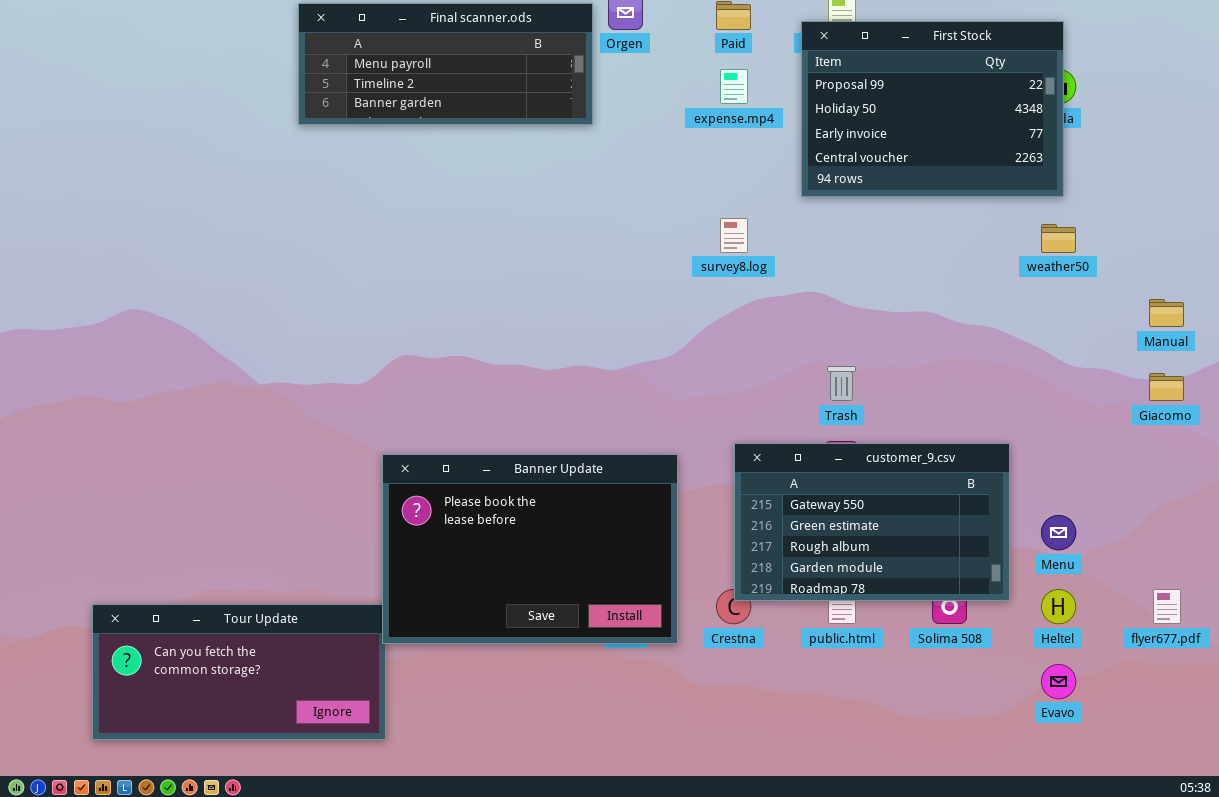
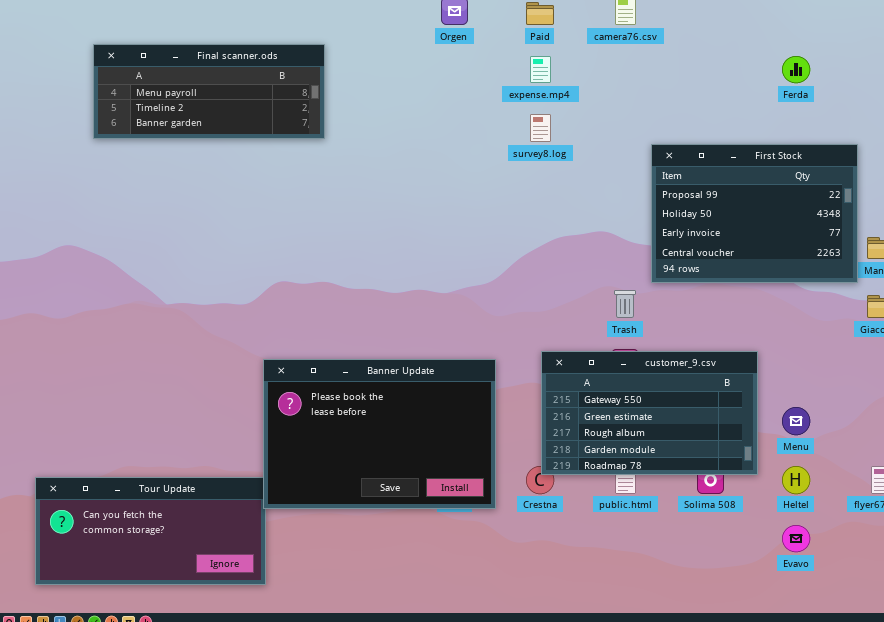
Final scanner.ods: [298,3,593,125] -> [93,44,325,139], moved
First Stock: [801,21,1064,197] -> [651,144,858,283], moved
survey8.log: [720,218,748,253] -> [530,114,551,142], moved

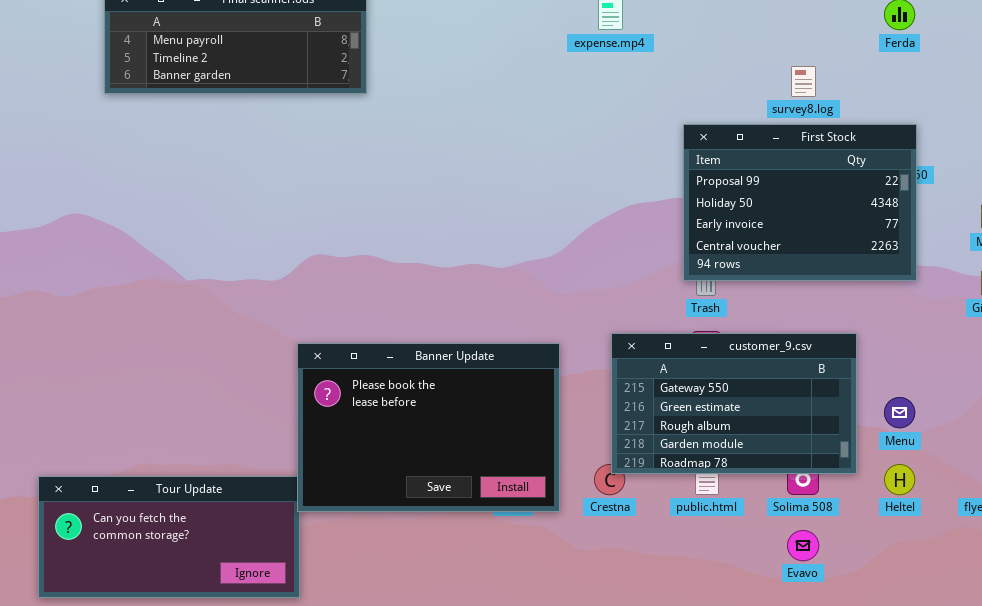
survey8.log: [530,114,551,142] -> [791,66,816,97], moved
First Stock: [651,144,858,283] -> [683,124,917,281], moved
Evavo: [782,525,810,552] -> [787,530,819,561], moved

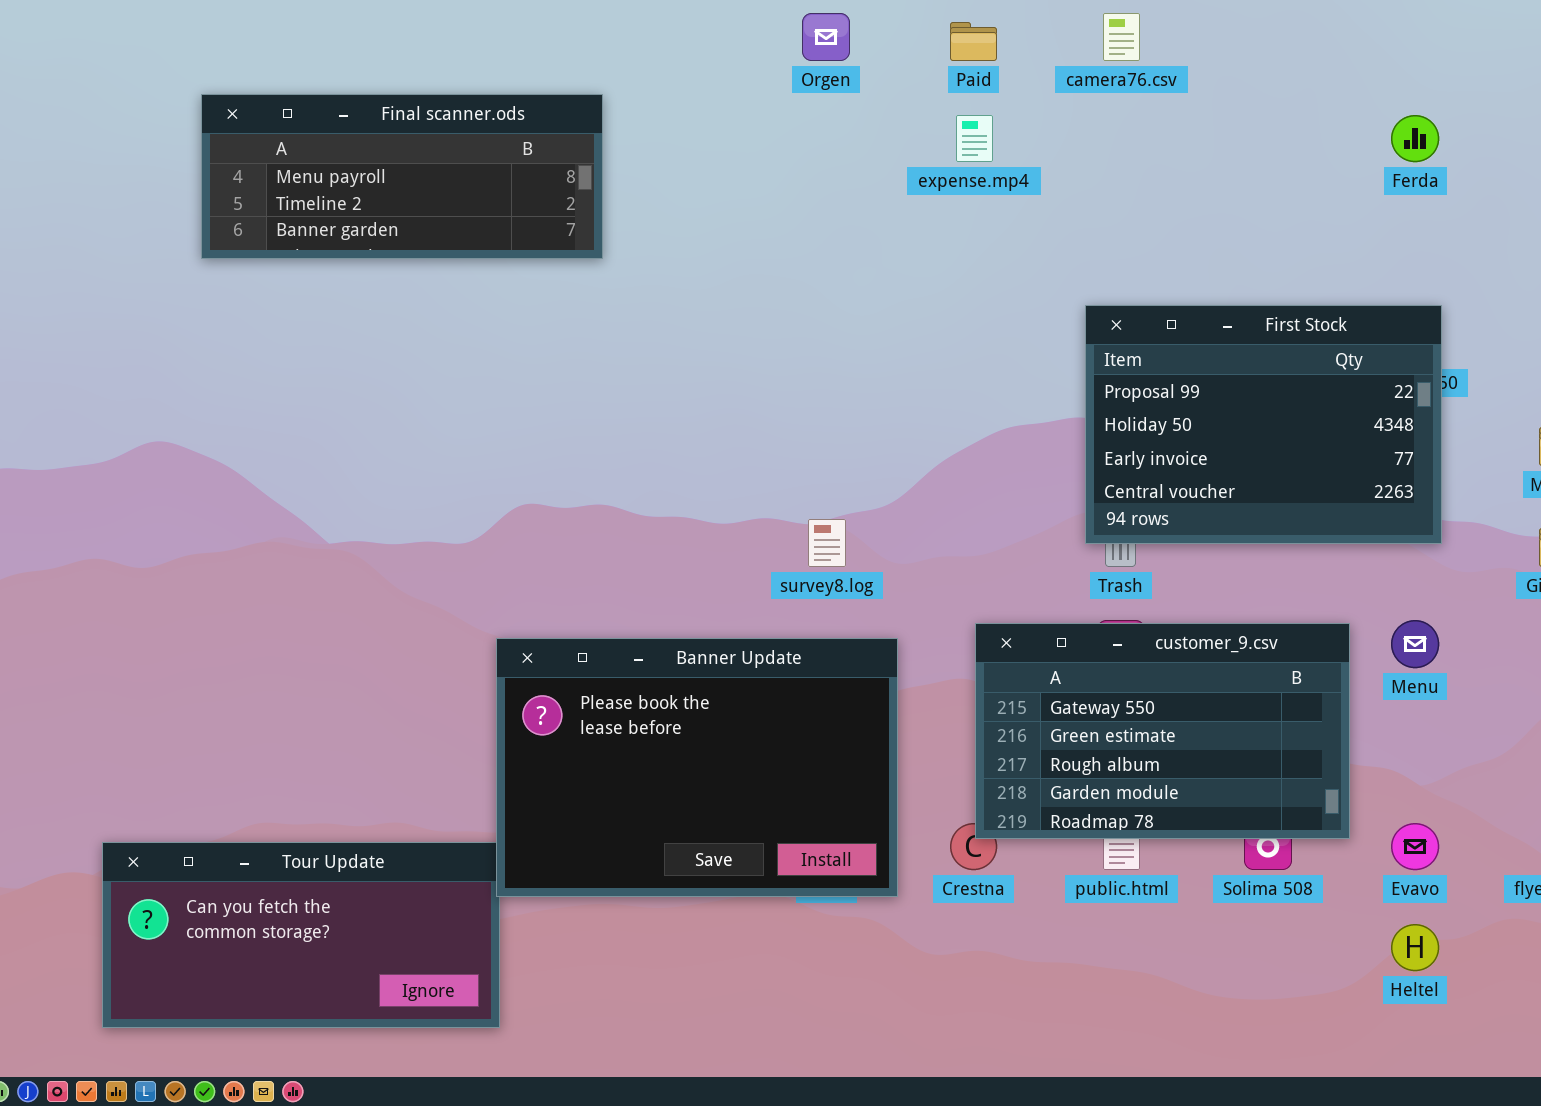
survey8.log: [791,66,816,97] -> [808,519,846,567], moved
Menu: [884,397,915,428] -> [1391,620,1439,668], moved
Heltel: [884,464,915,495] -> [1391,924,1439,971], moved
Evavo: [787,530,819,561] -> [1391,823,1439,870], moved

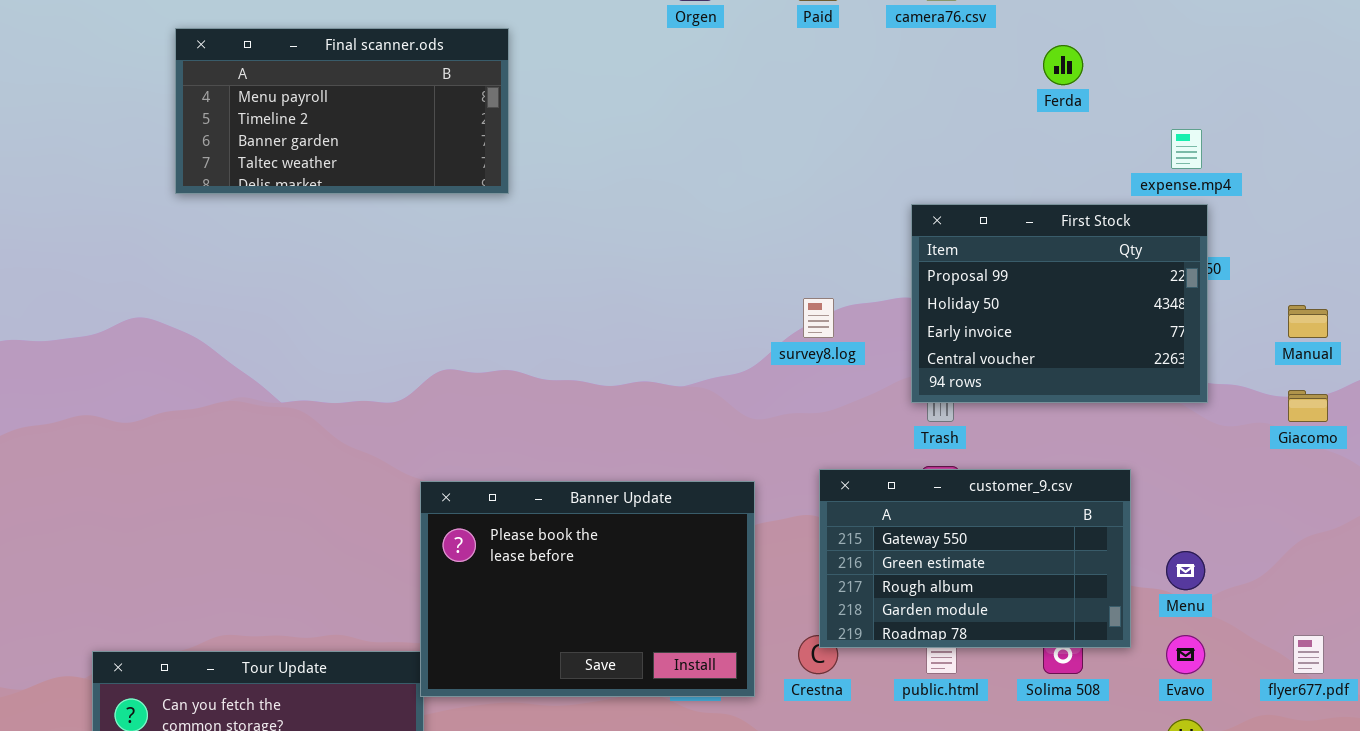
Final scanner.ods: [201,94,603,259] -> [175,28,509,194], resized
expense.mp4: [956,115,993,162] -> [1171,129,1202,169], moved
Ferda: [1391,115,1439,162] -> [1043,45,1083,85], moved
survey8.log: [808,519,846,567] -> [803,298,834,338], moved
Menu: [1391,620,1439,668] -> [1166,551,1205,590], moved

